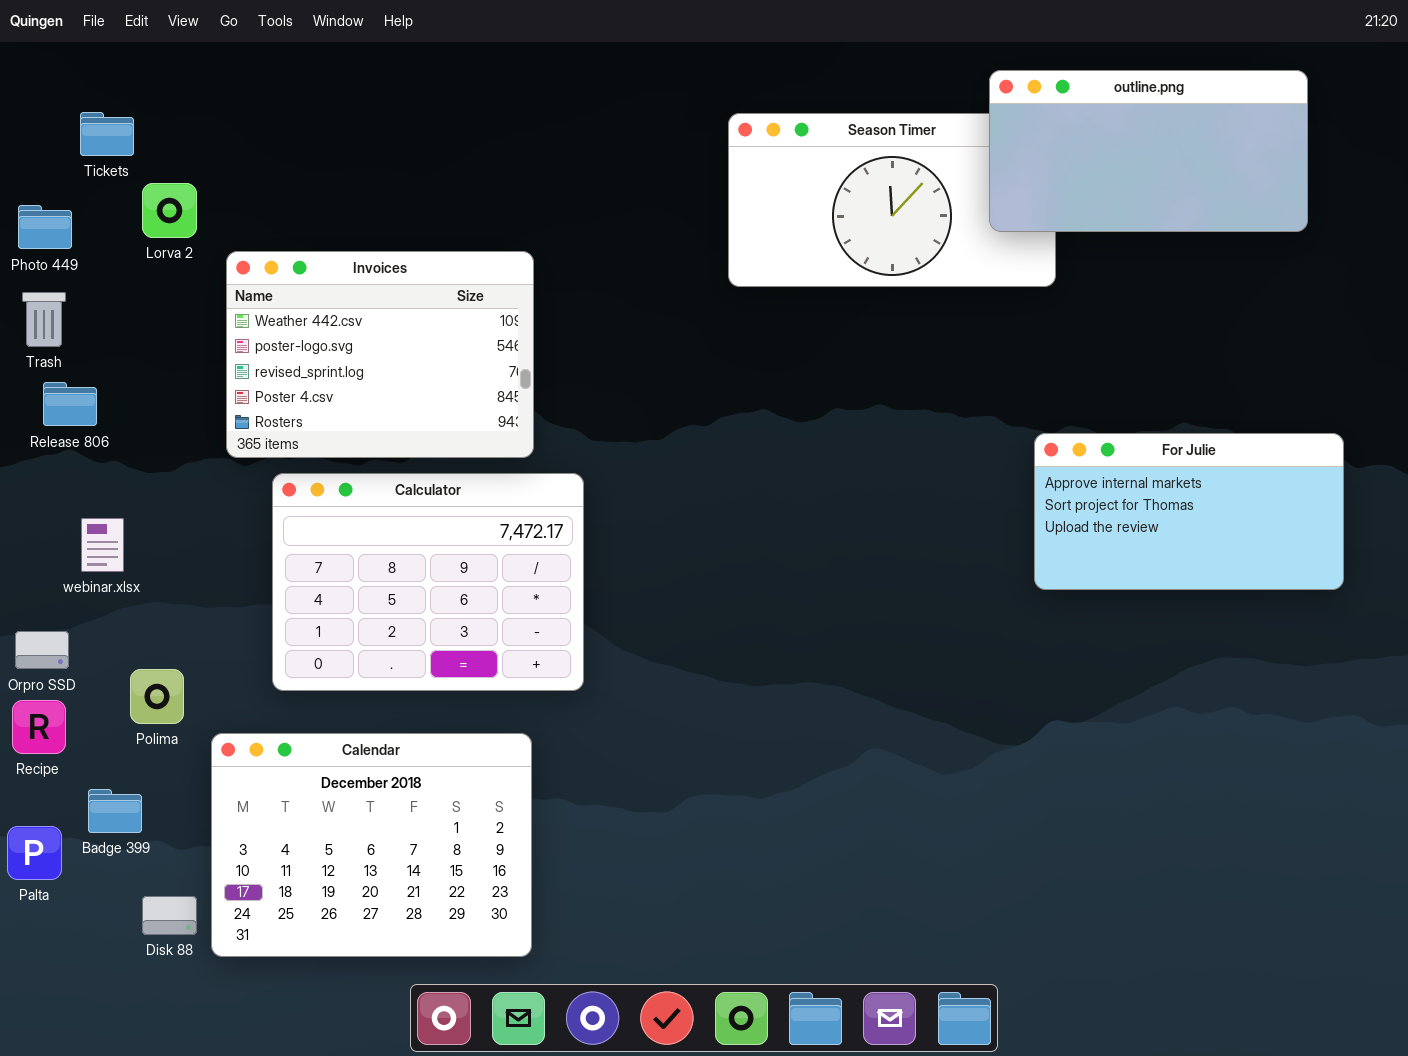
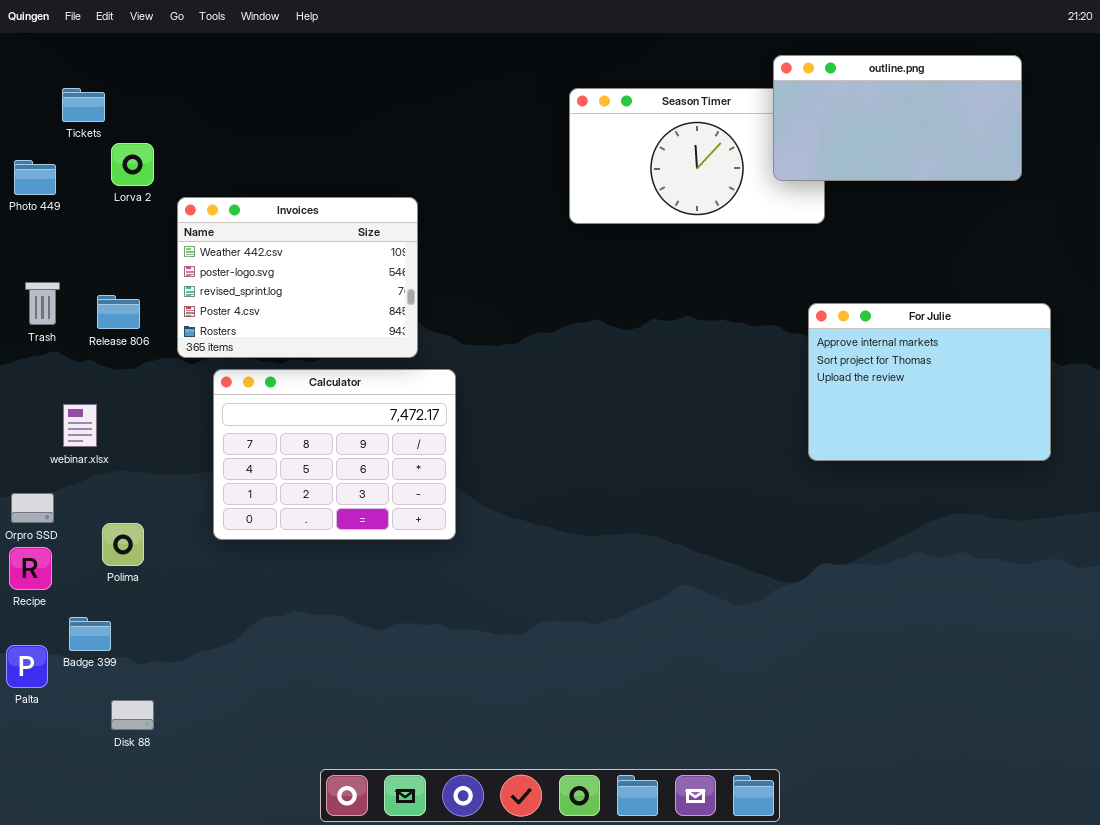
Trash: [22,292,66,347] -> [25,282,60,325], moved
Release 806: [43,382,97,426] -> [97,295,140,329], moved
For Julie: [1034,433,1344,590] -> [808,303,1051,461], resized
Calendar: [211,733,532,957] -> none, closed

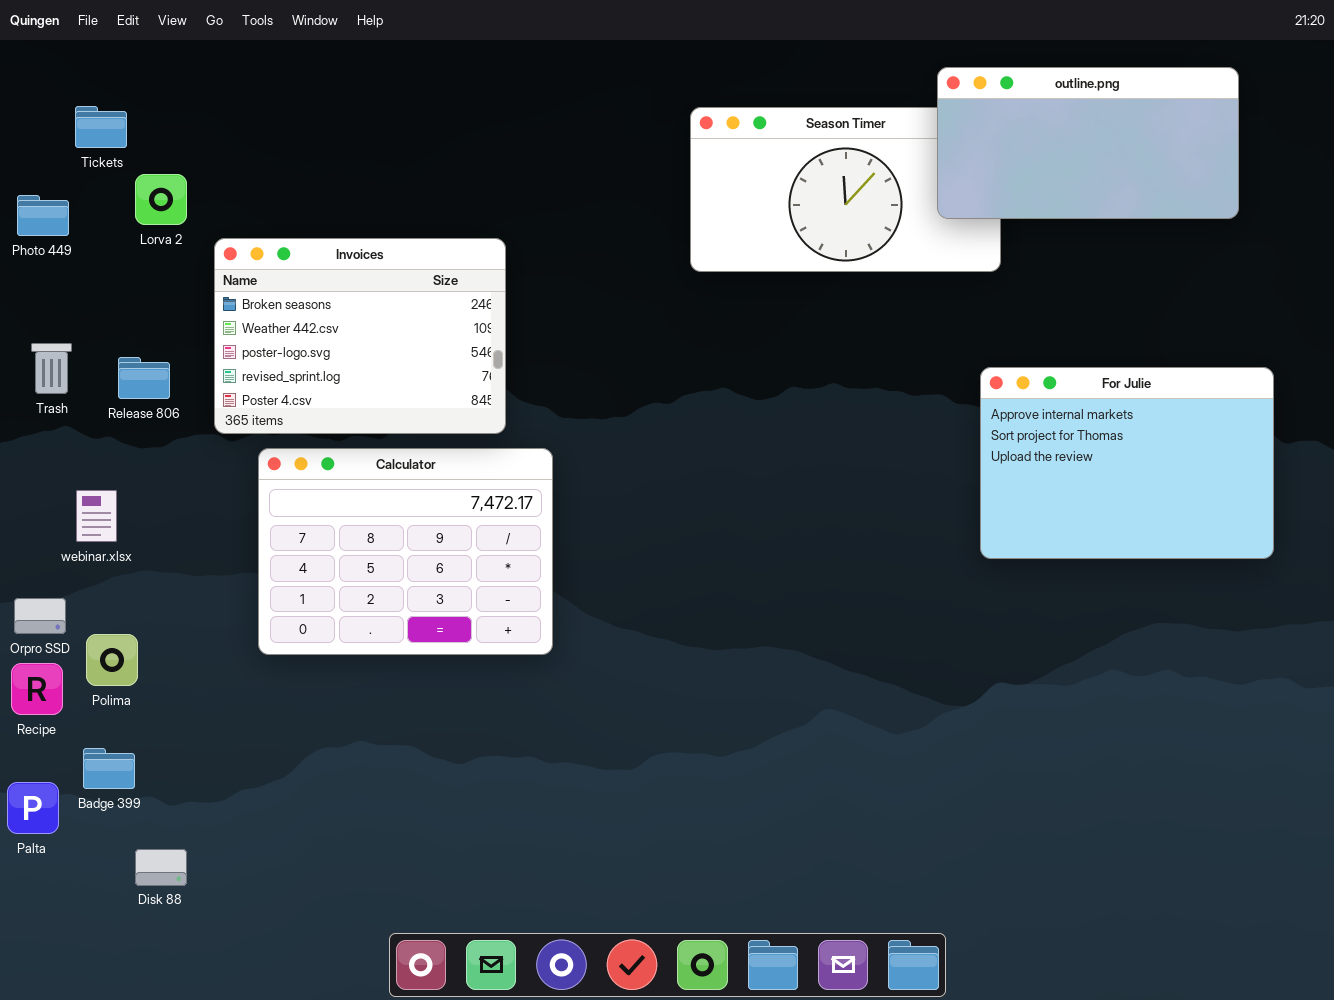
Invoices: [177,197,418,358] -> [214,238,506,434], scrolled up 1 row
Polima: [102,523,144,566] -> [86,634,138,686], moved

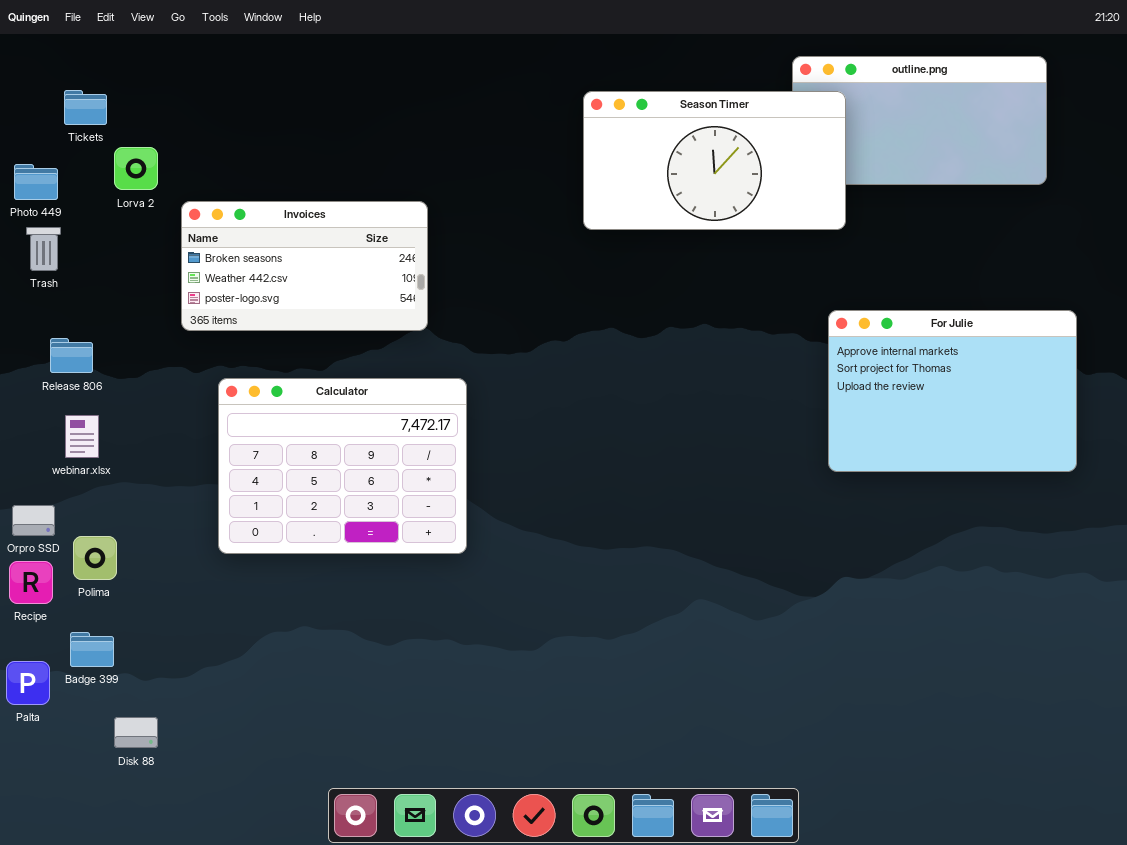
Season Timer: [690,107,1001,272] -> [583,91,846,230], raised
Invoices: [214,238,506,434] -> [181,201,428,331], resized
Trash: [31,343,72,394] -> [26,227,61,271], moved
Release 806: [118,357,170,399] -> [50,338,93,373], moved

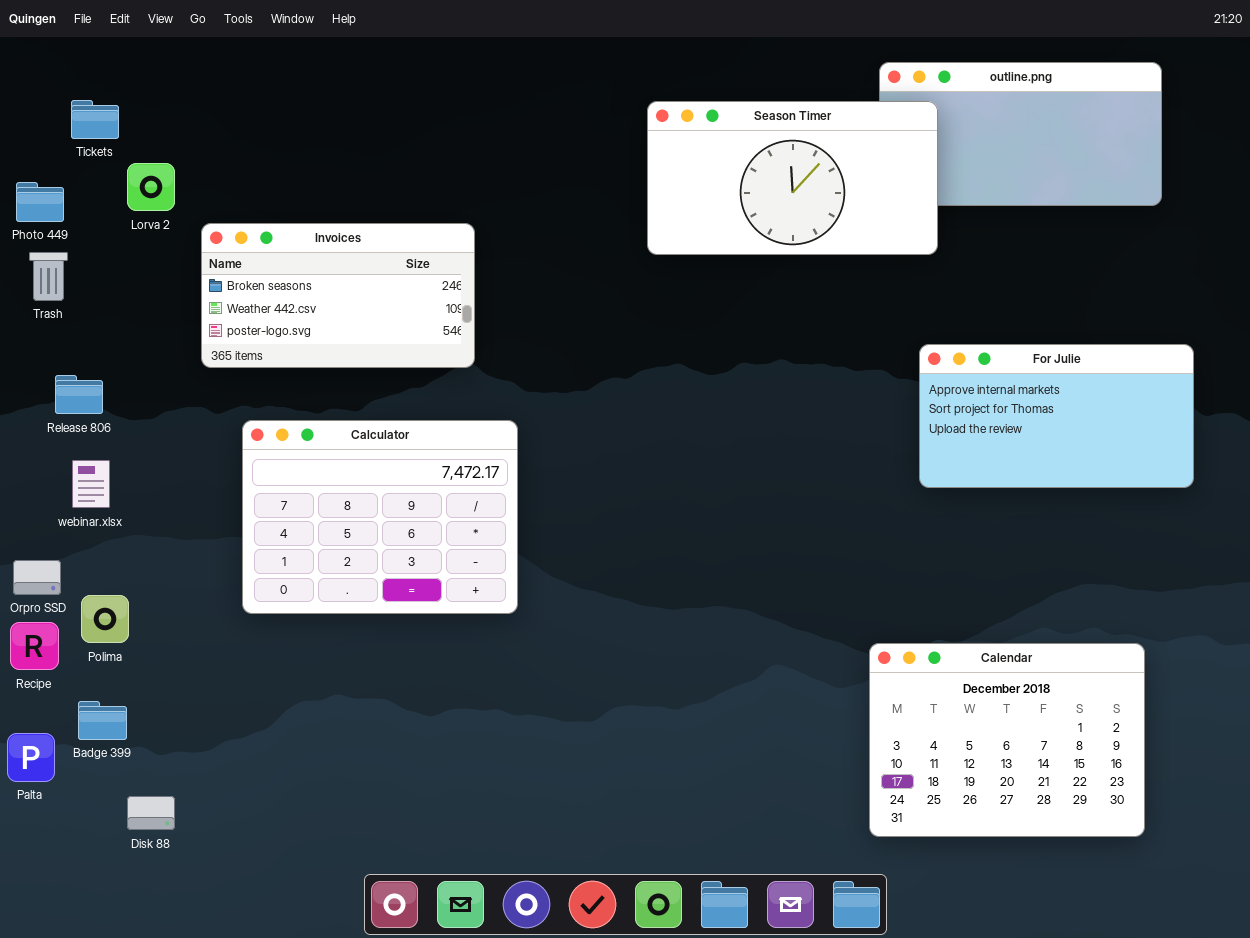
For Julie: [828,310,1077,472] -> [919,344,1194,488], resized
Calendar: none -> [869,643,1145,837], opened

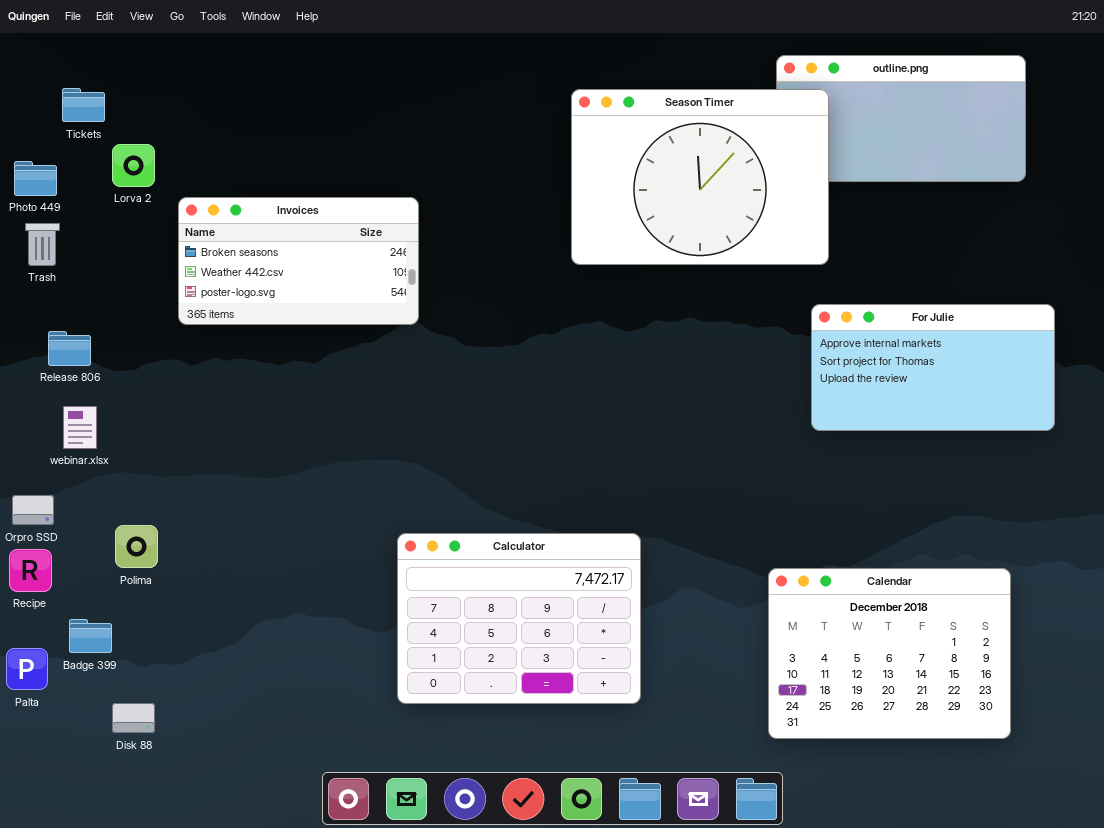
Season Timer: [647,101,938,255] -> [571,89,829,265], resized
Calculator: [242,420,518,614] -> [397,533,641,704], moved
Polima: [81,595,129,643] -> [115,525,158,568], moved

